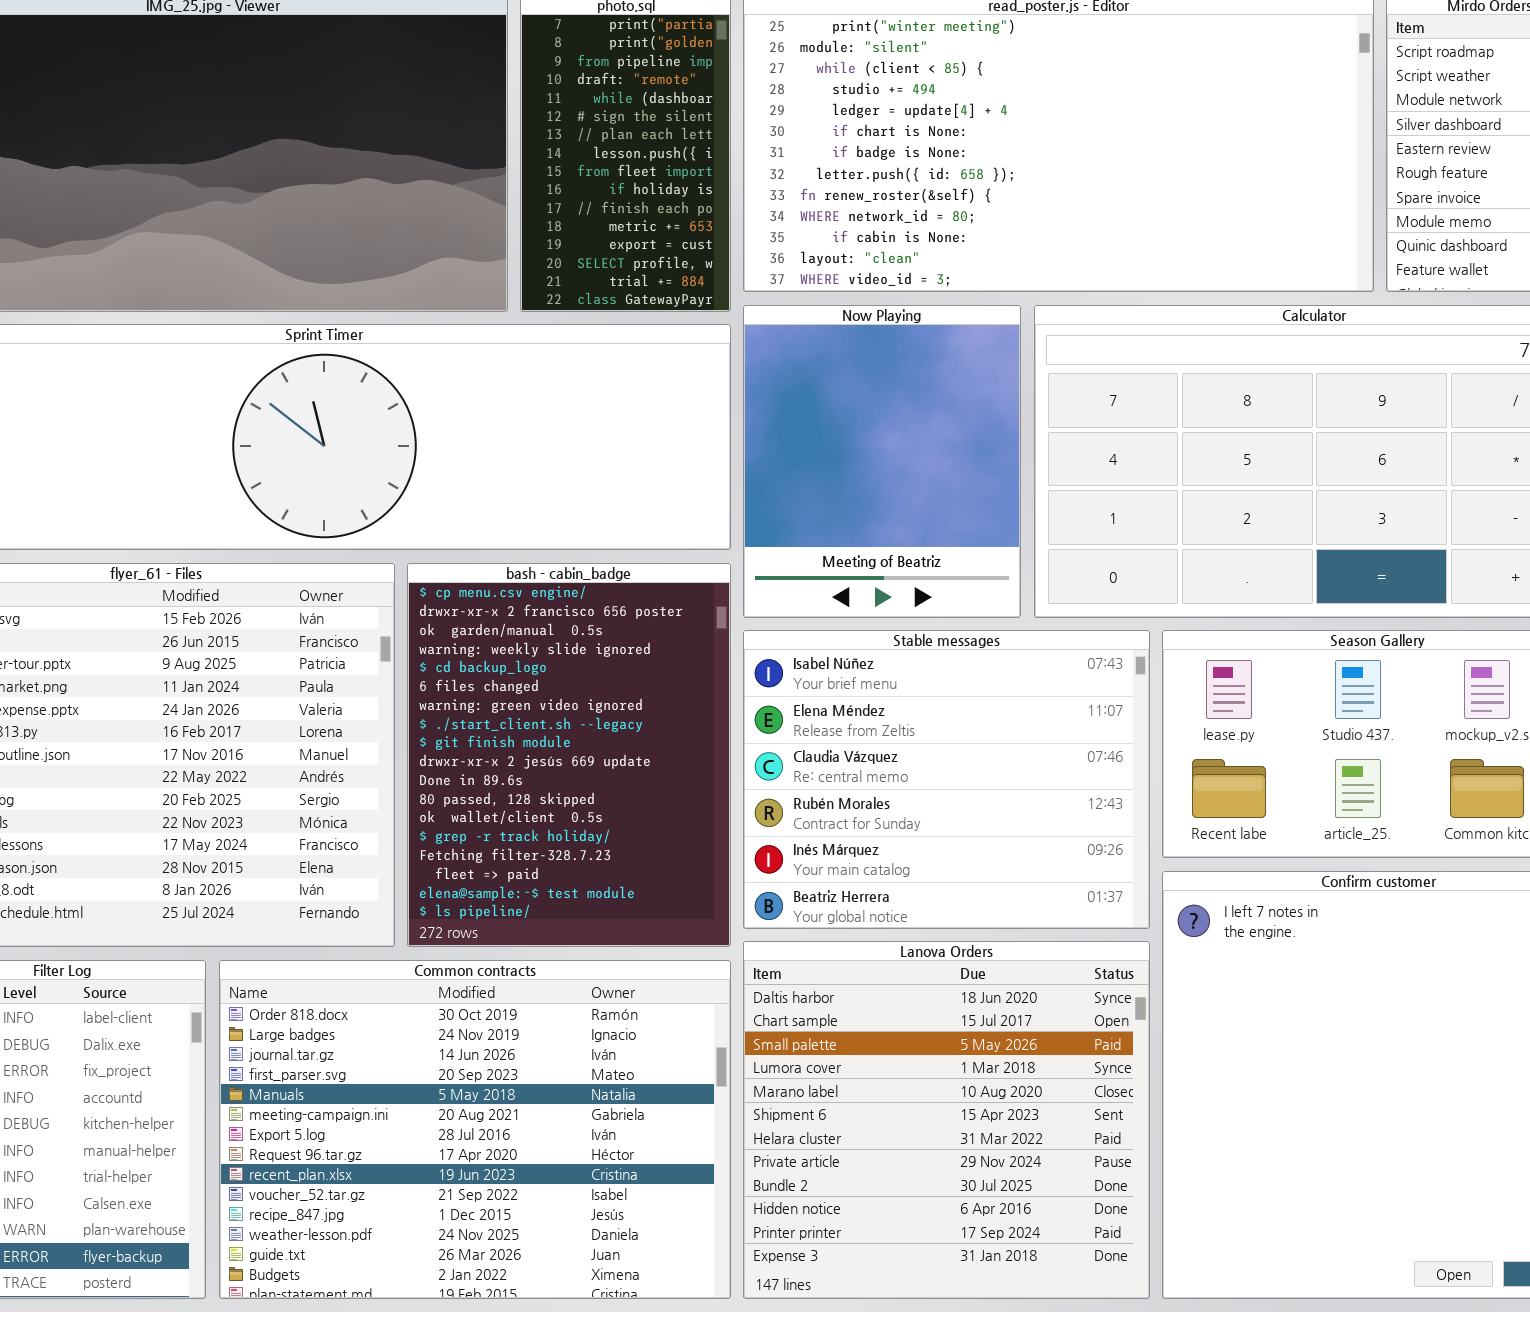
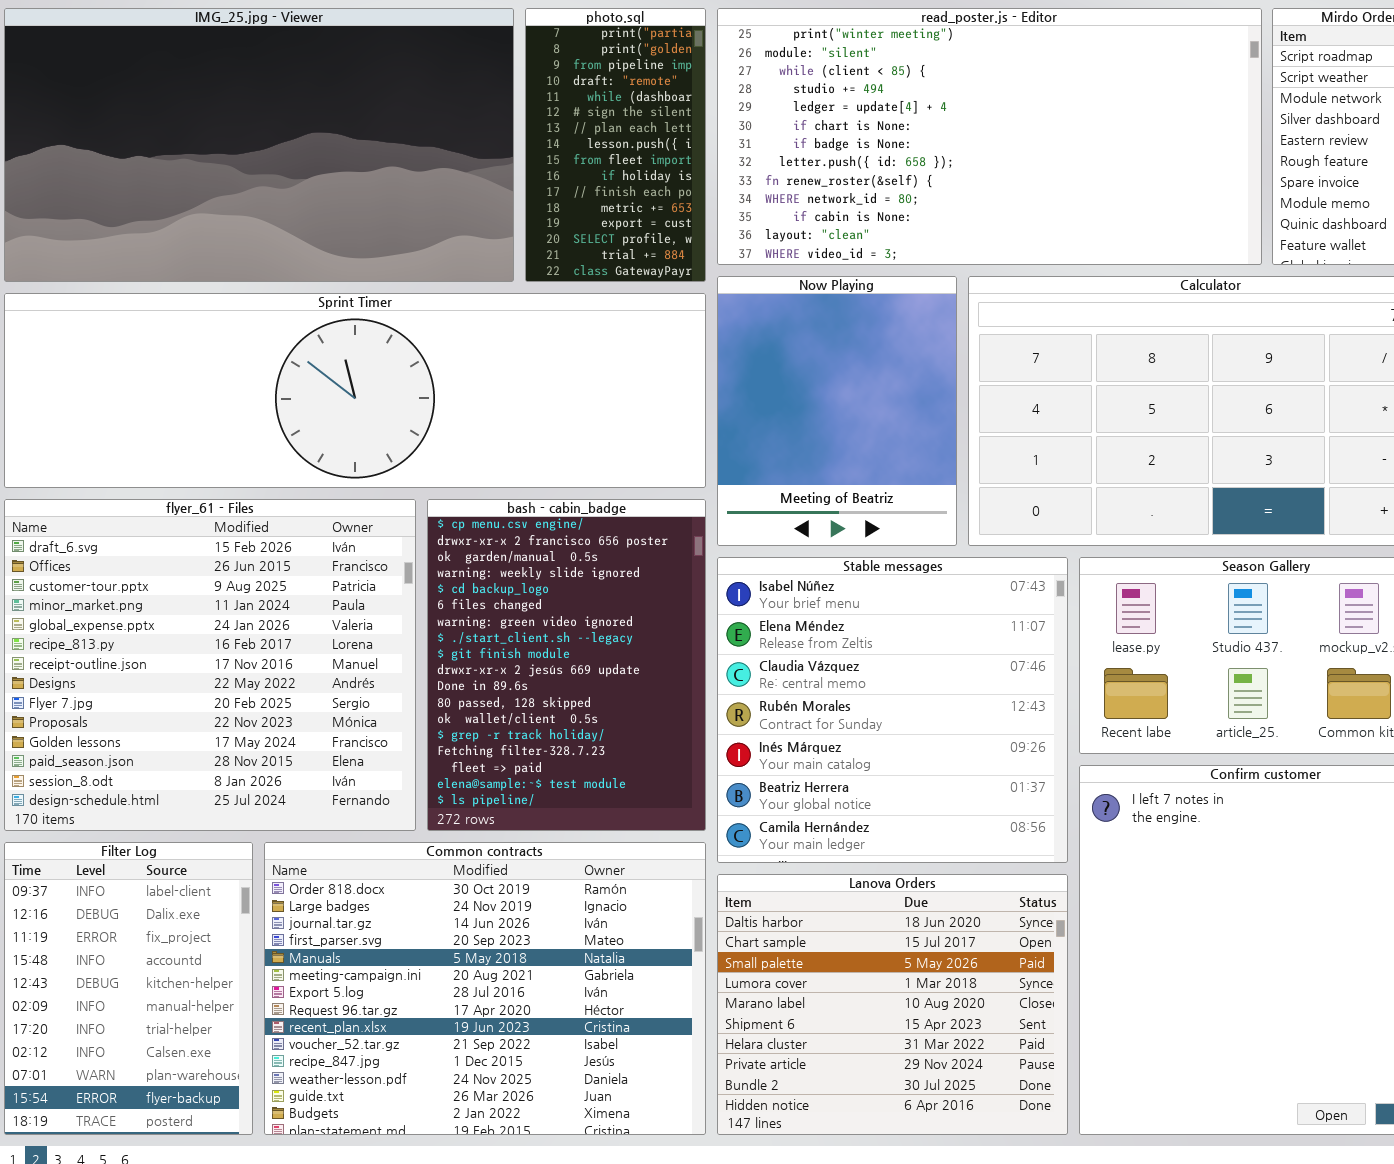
Stable messages: [743,630,1150,929] -> [717,557,1068,863], resized
Lanova Orders: [743,941,1150,1299] -> [717,874,1068,1135], resized

